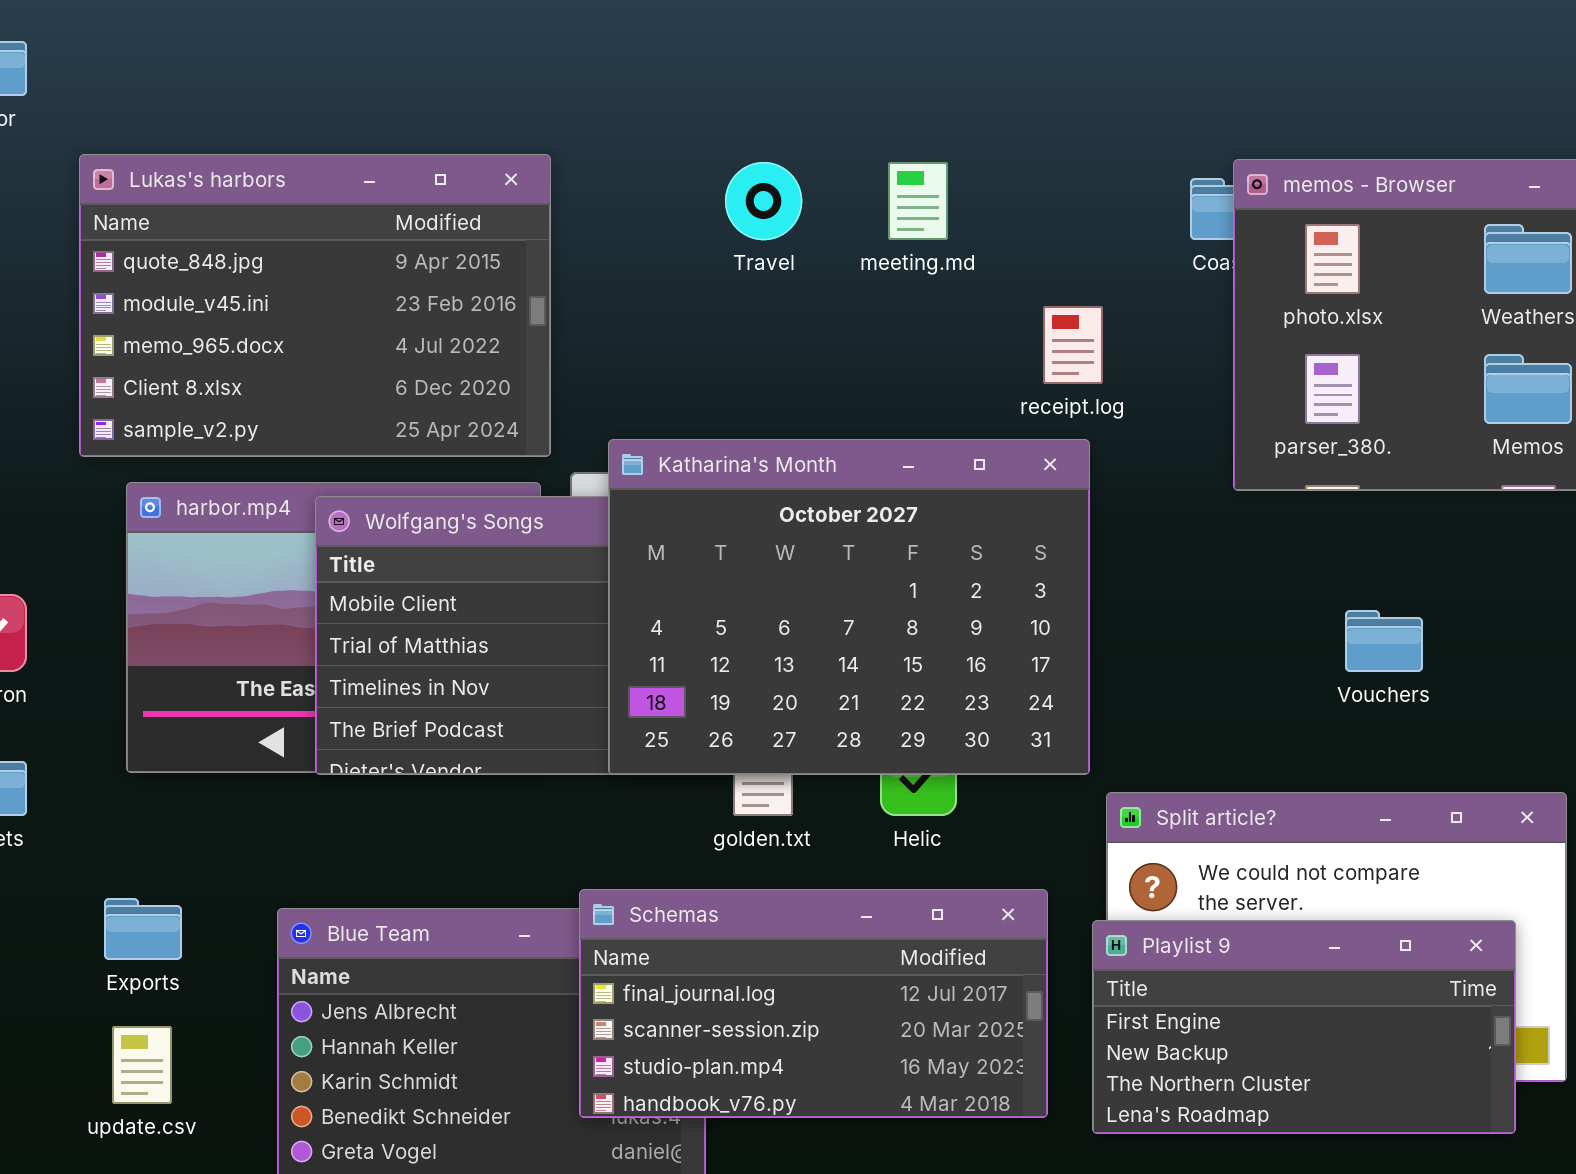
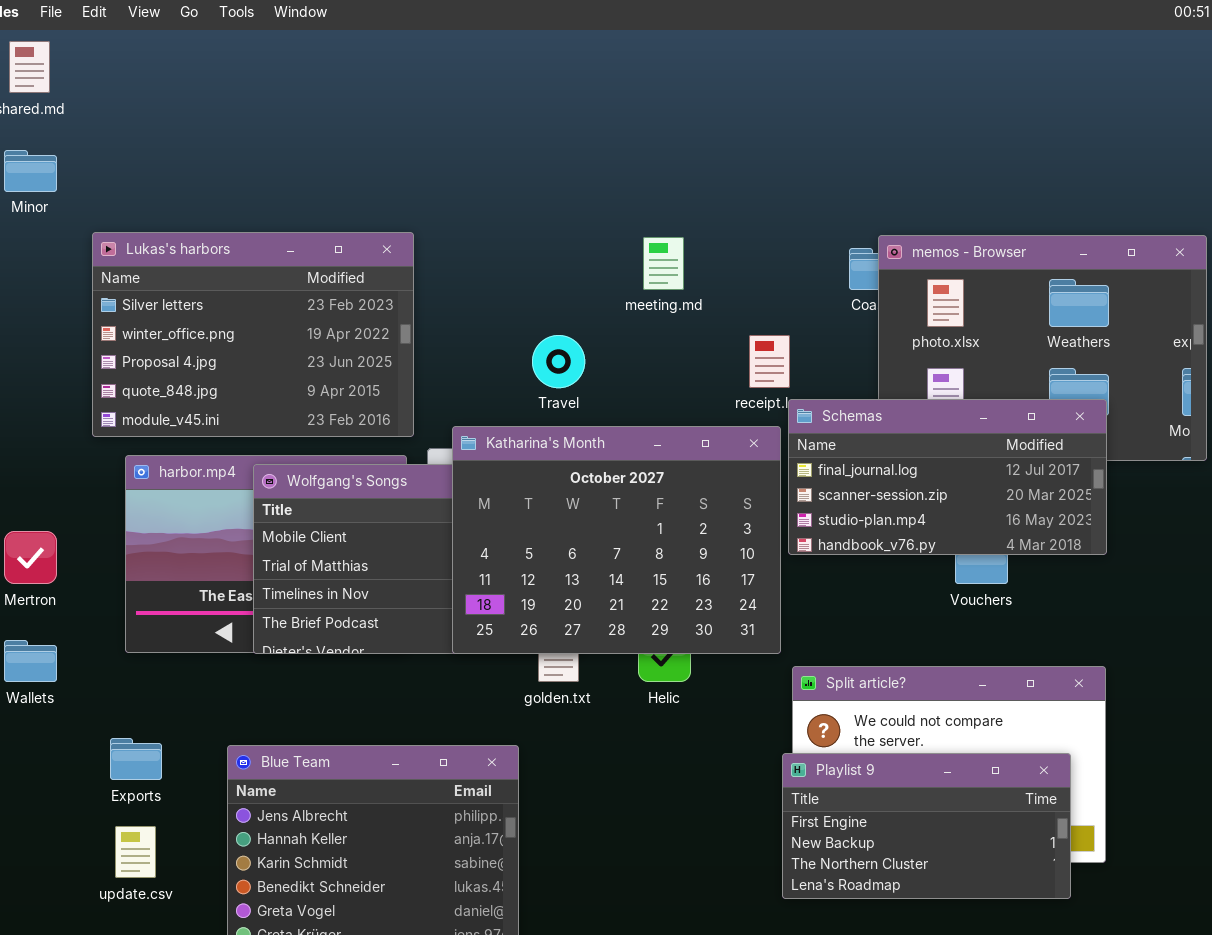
Lukas's harbors: [79,154,551,457] -> [92,232,414,437], scrolled up 3 rows
Travel: [725,162,802,240] -> [532,335,585,388], moved
Schemas: [579,889,1048,1118] -> [788,399,1107,555], moved

